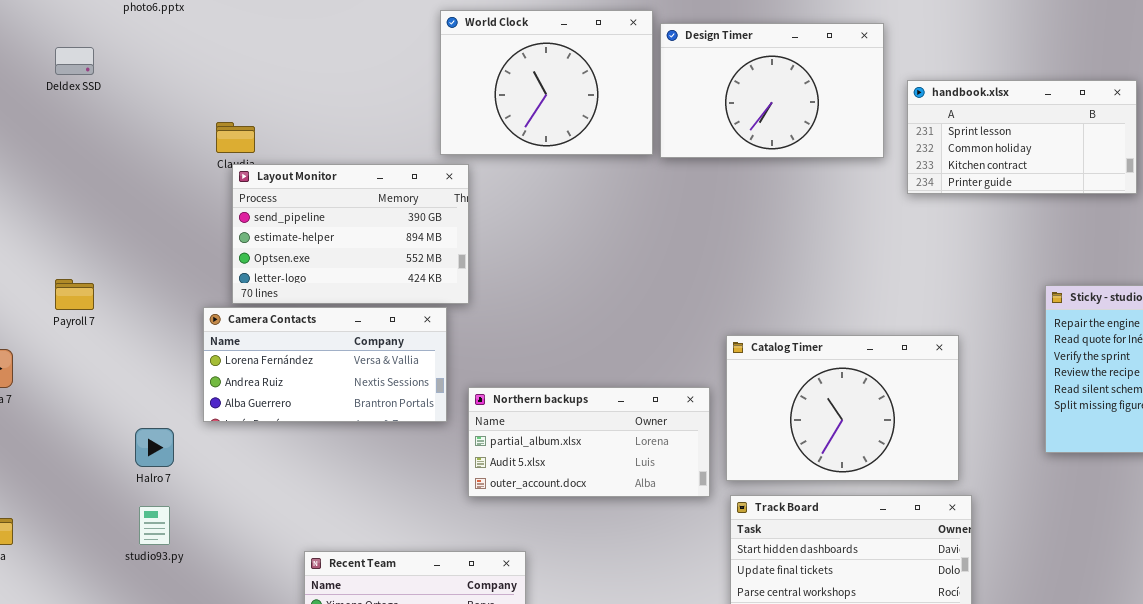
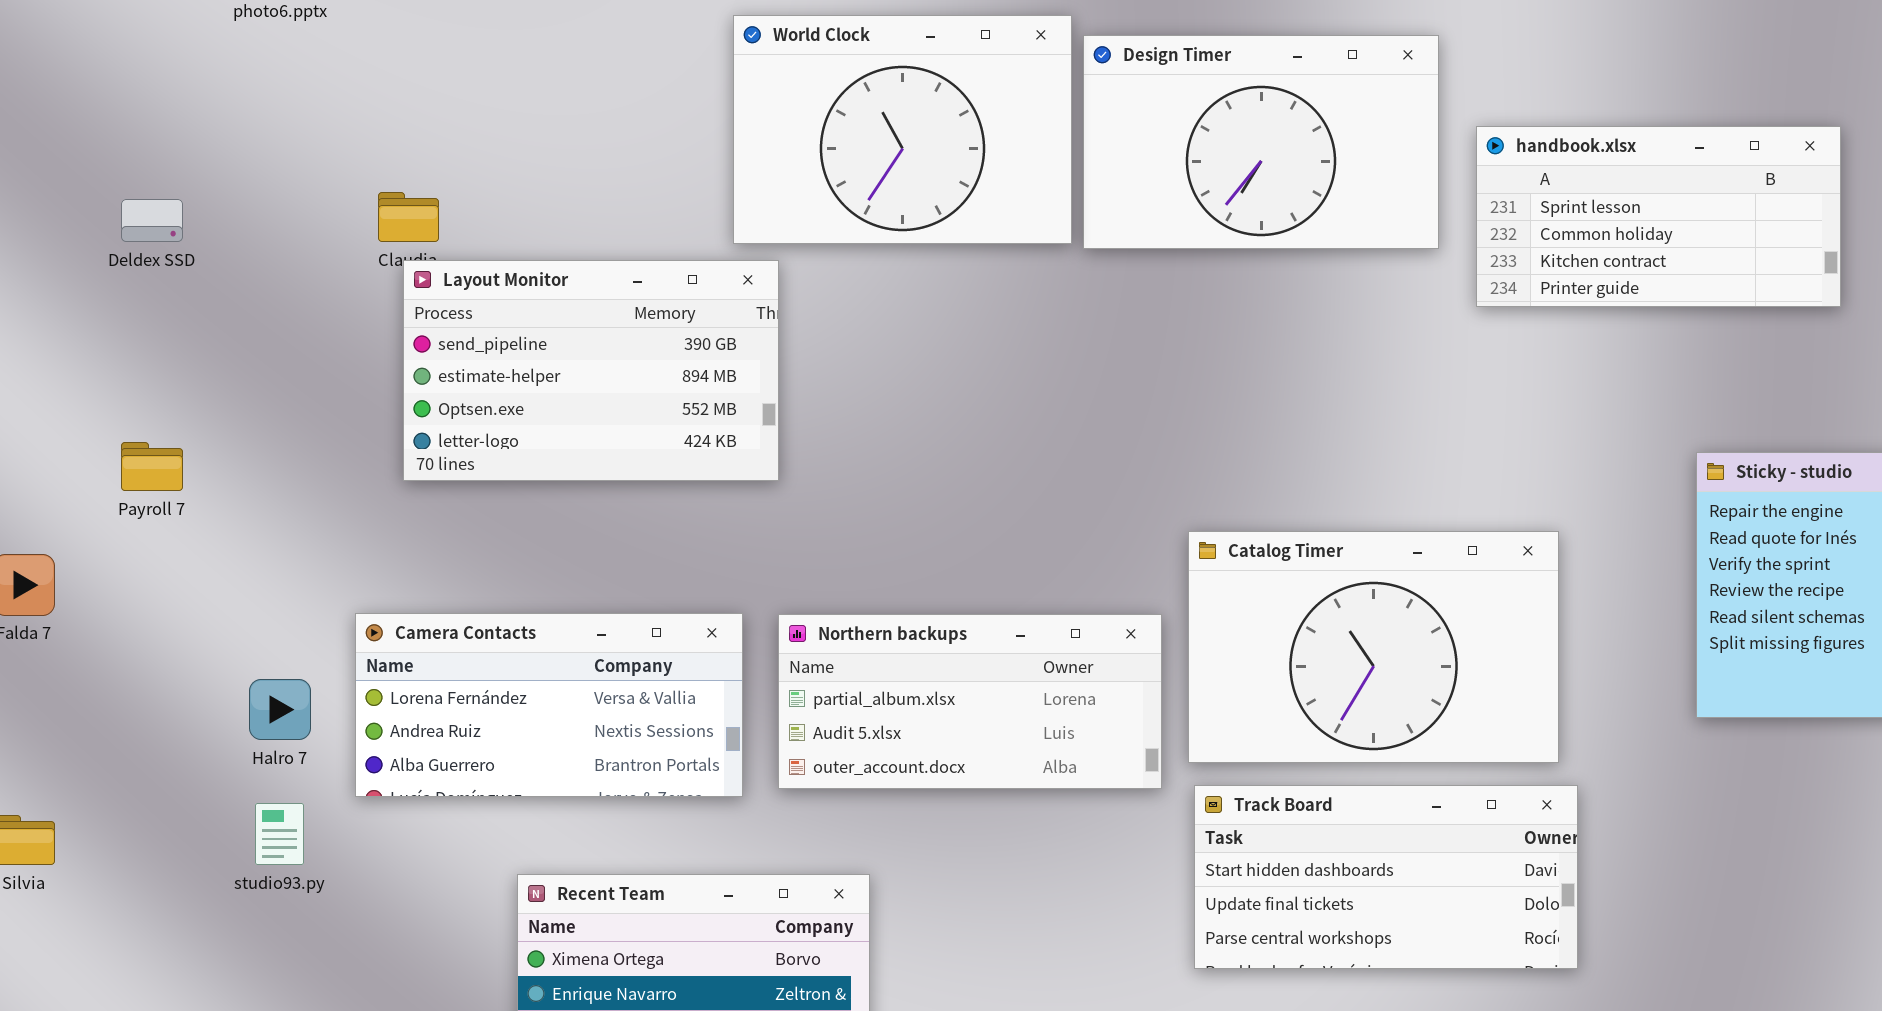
Deldex SSD: [55,47,94,75] -> [121,199,183,242], moved
Camera Contacts: [203,307,447,422] -> [355,613,743,797], moved

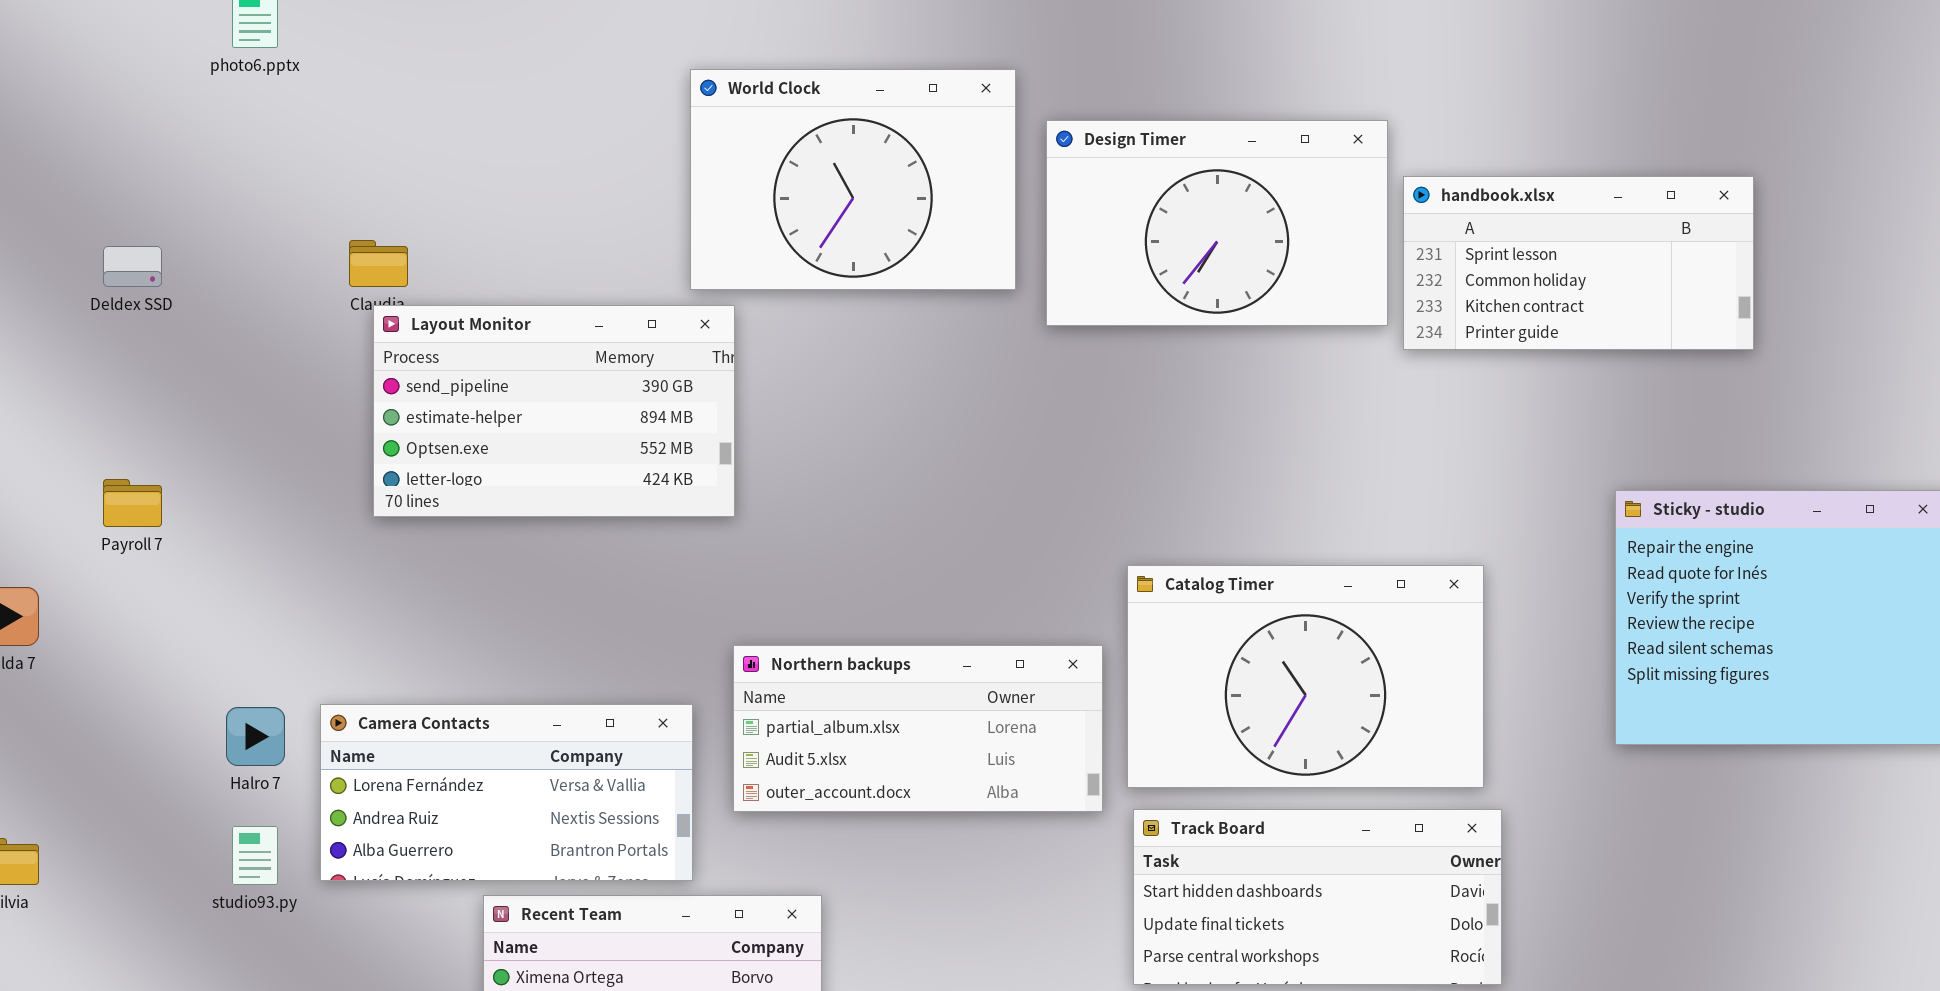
Design Timer: [1083,35,1439,249] -> [1046,120,1388,326], moved
Camera Contacts: [355,613,743,797] -> [320,704,693,881], moved

